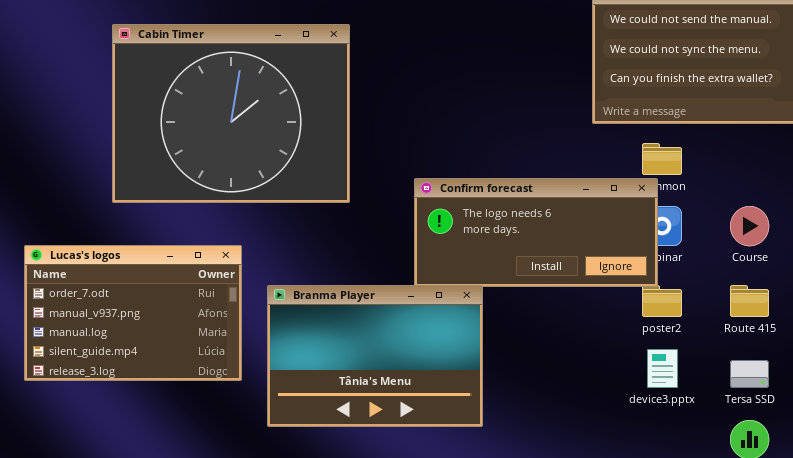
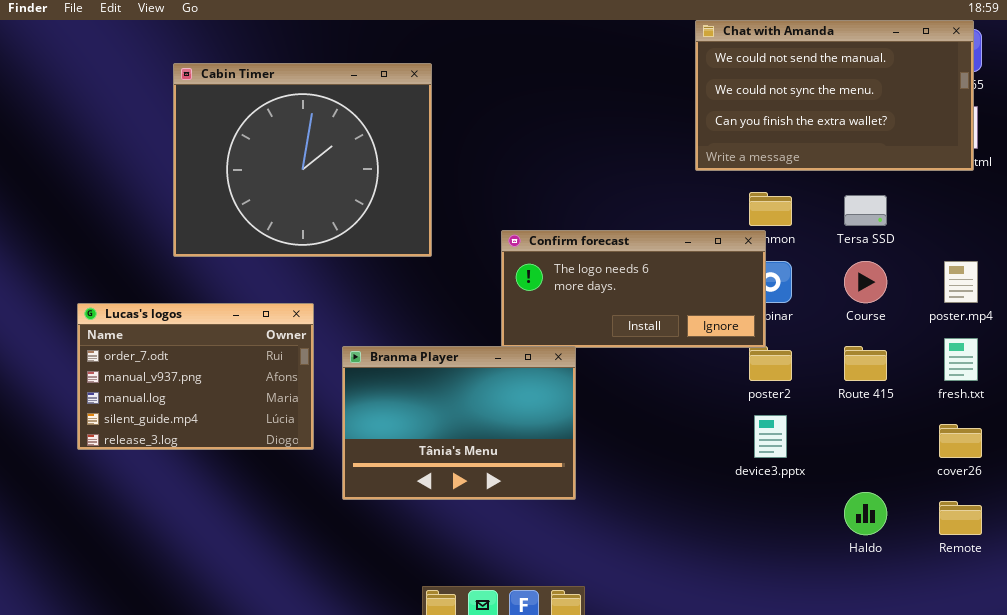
Tersa SSD: [730,360,769,388] -> [844,195,887,226], moved

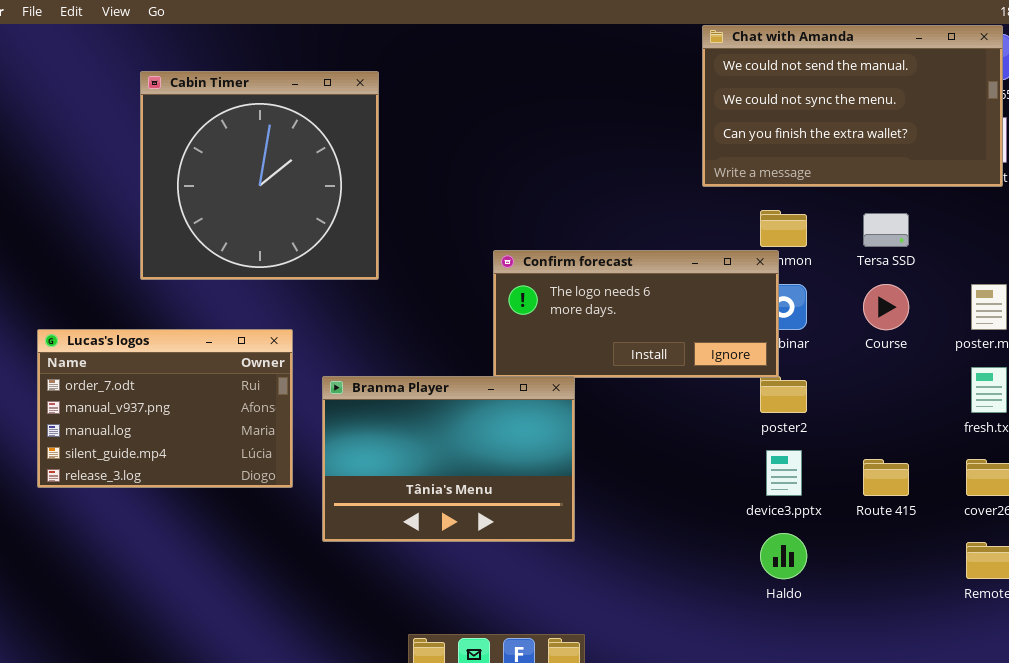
Cabin Timer: [173,63,432,257] -> [140,71,379,280], resized
Route 415: [844,346,887,381] -> [863,459,909,496], moved
Haldo: [844,492,887,535] -> [760,533,807,579], moved

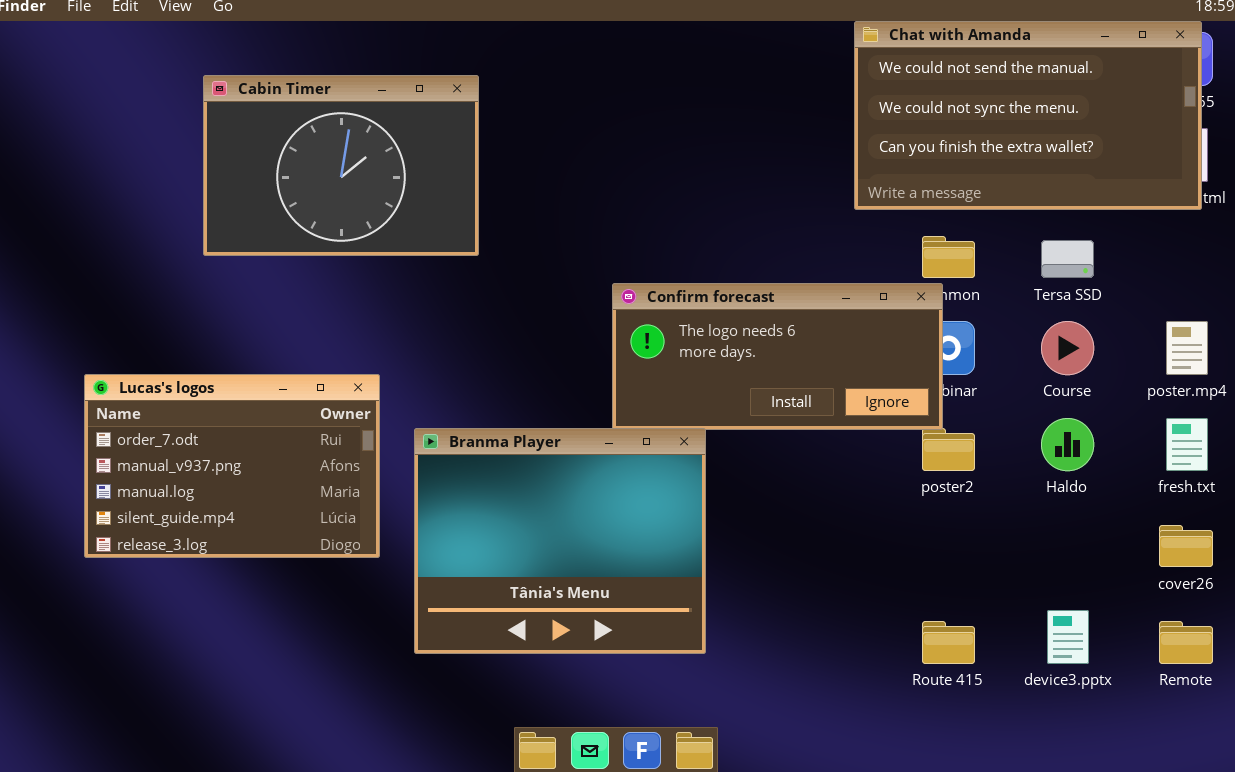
Cabin Timer: [140,71,379,280] -> [203,75,479,256], resized
Branma Player: [322,376,575,542] -> [414,428,706,654], resized
device3.pptx: [766,450,802,496] -> [1047,610,1089,664], moved
Route 415: [863,459,909,496] -> [922,621,975,664], moved
Haldo: [760,533,807,579] -> [1041,418,1094,471], moved

